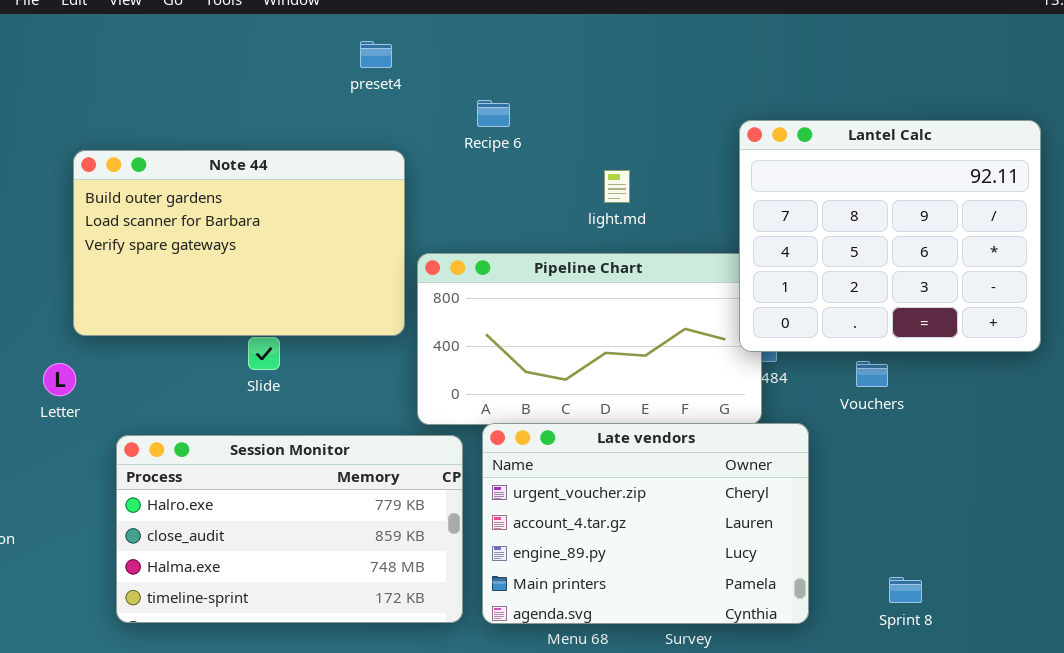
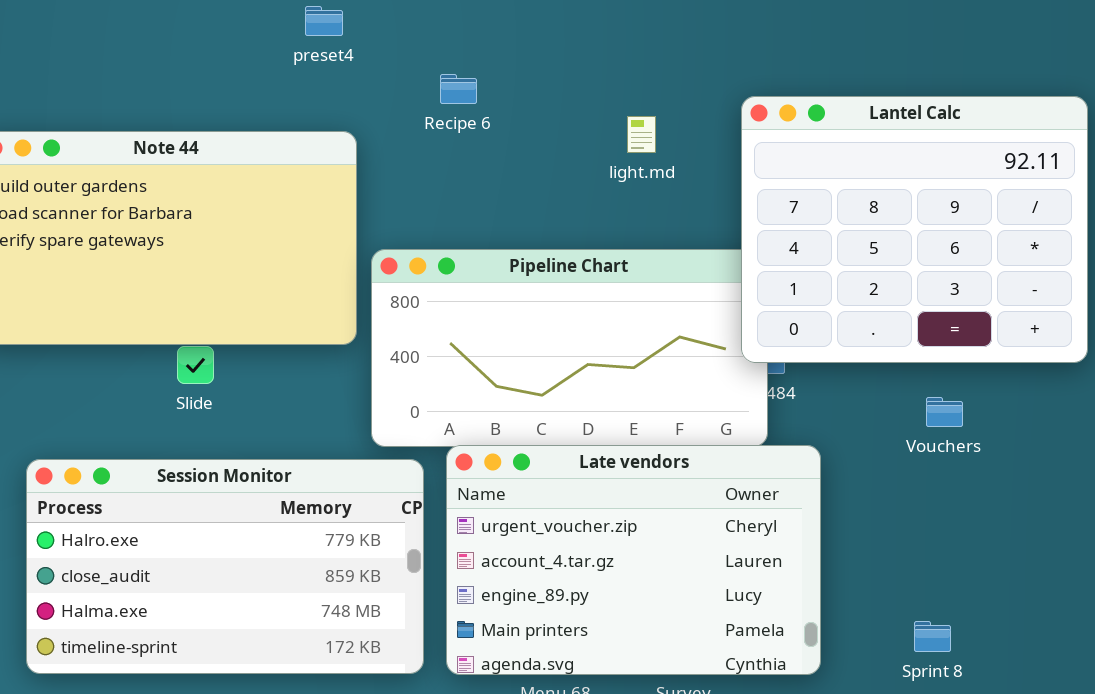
light.md: [604,170,630,203] -> [627,116,656,153], moved
Vouchers: [856,361,888,387] -> [926,397,963,427], moved

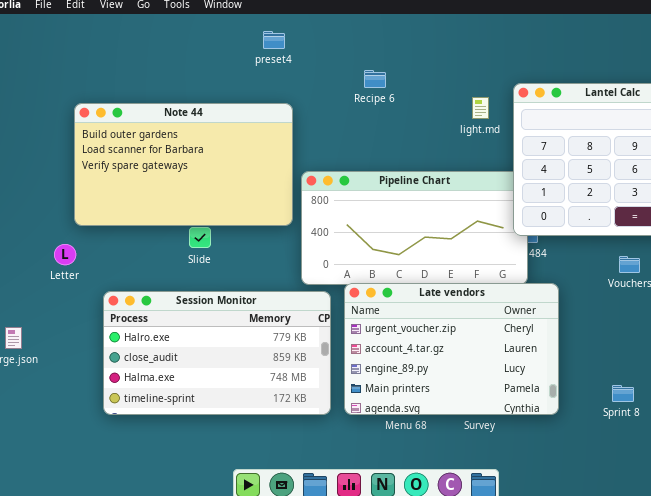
Recipe 6: [440,74,477,104] -> [364,70,386,88], moved
light.md: [627,116,656,153] -> [472,97,489,119], moved

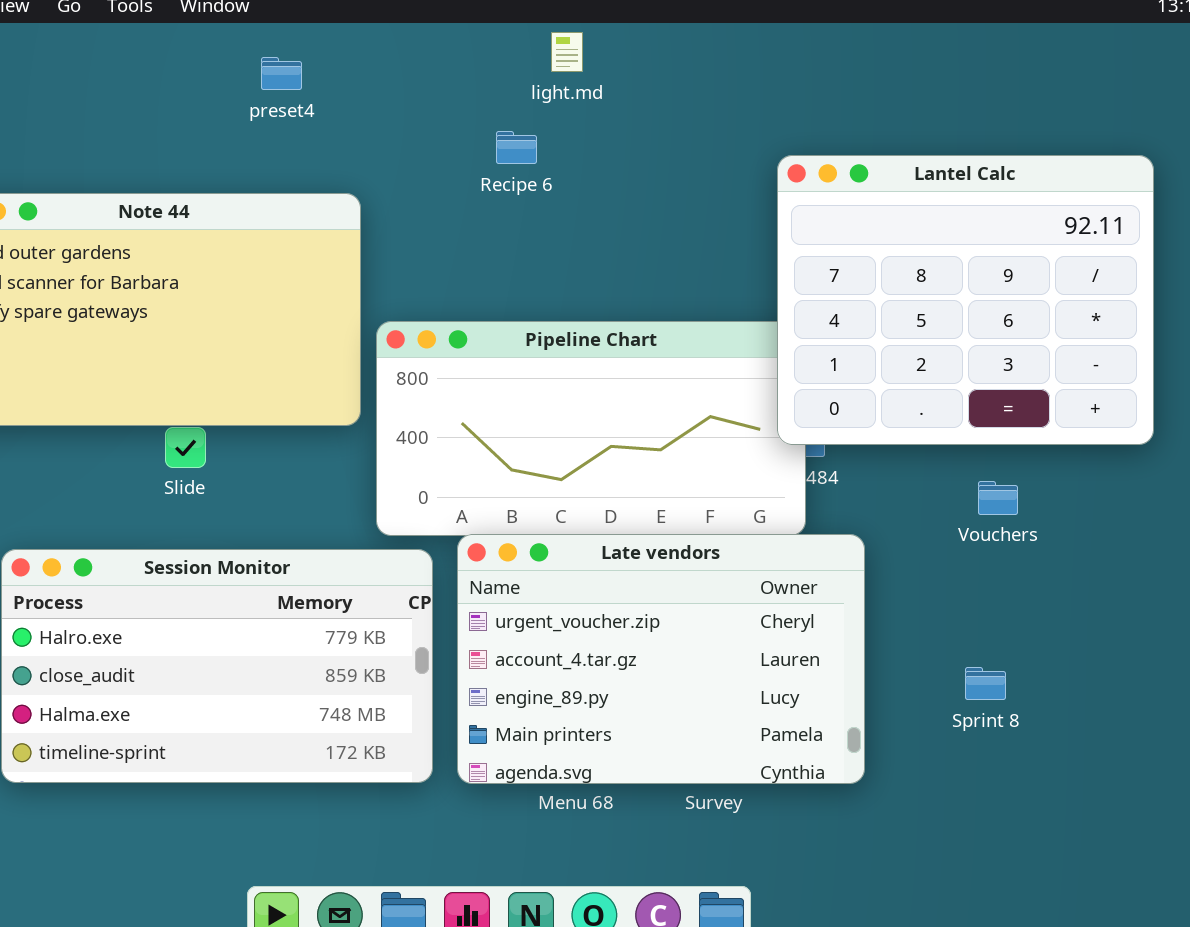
preset4: [263,31,285,49] -> [261,57,302,90], moved
light.md: [472,97,489,119] -> [551,32,583,72], moved
Sprint 8: [612,385,634,402] -> [965,667,1006,700], moved

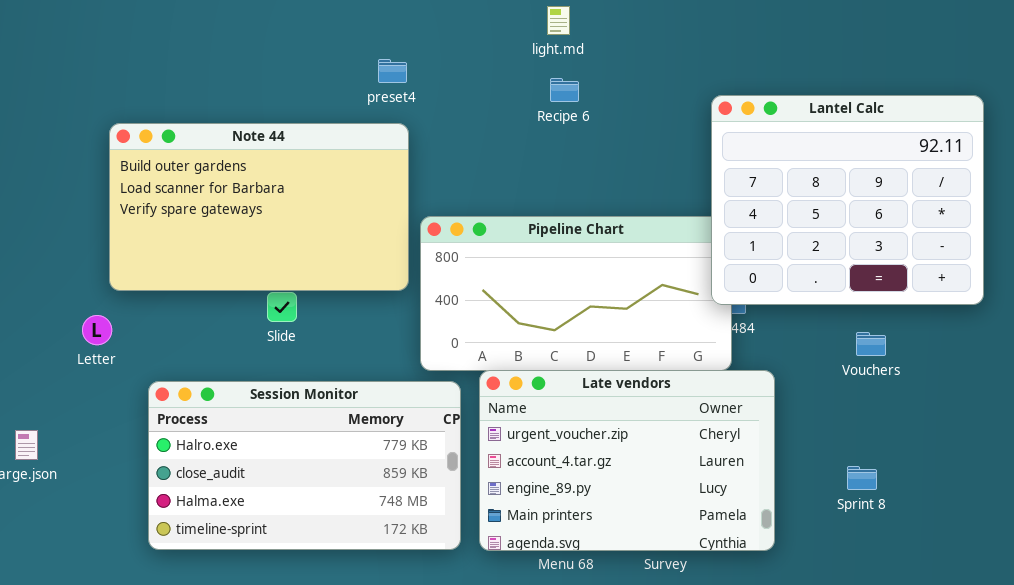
preset4: [261,57,302,90] -> [378,59,407,83], moved
Recipe 6: [496,131,537,164] -> [550,78,579,102], moved

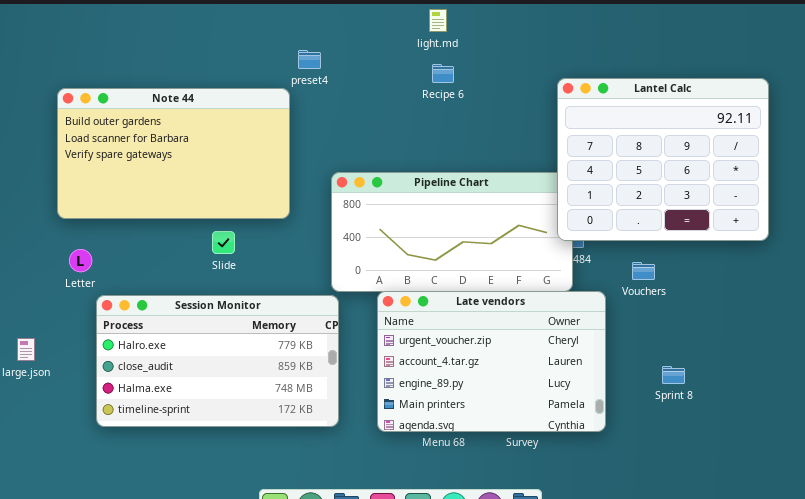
Note 44: [109,123,409,291] -> [57,88,290,219], moved
Vouchers: [856,332,886,356] -> [632,262,655,280], moved
Session Monitor: [148,381,461,550] -> [96,295,339,427], moved

